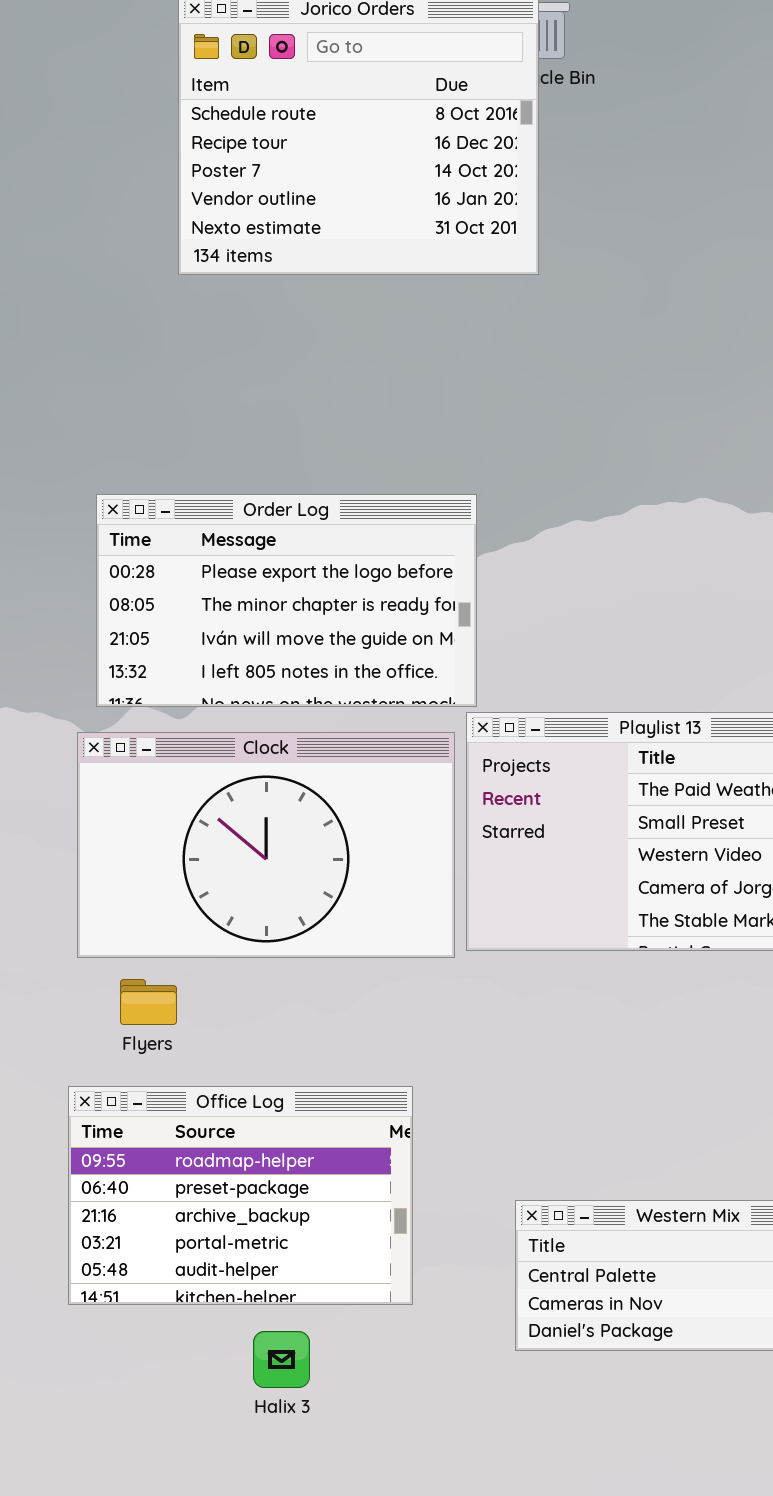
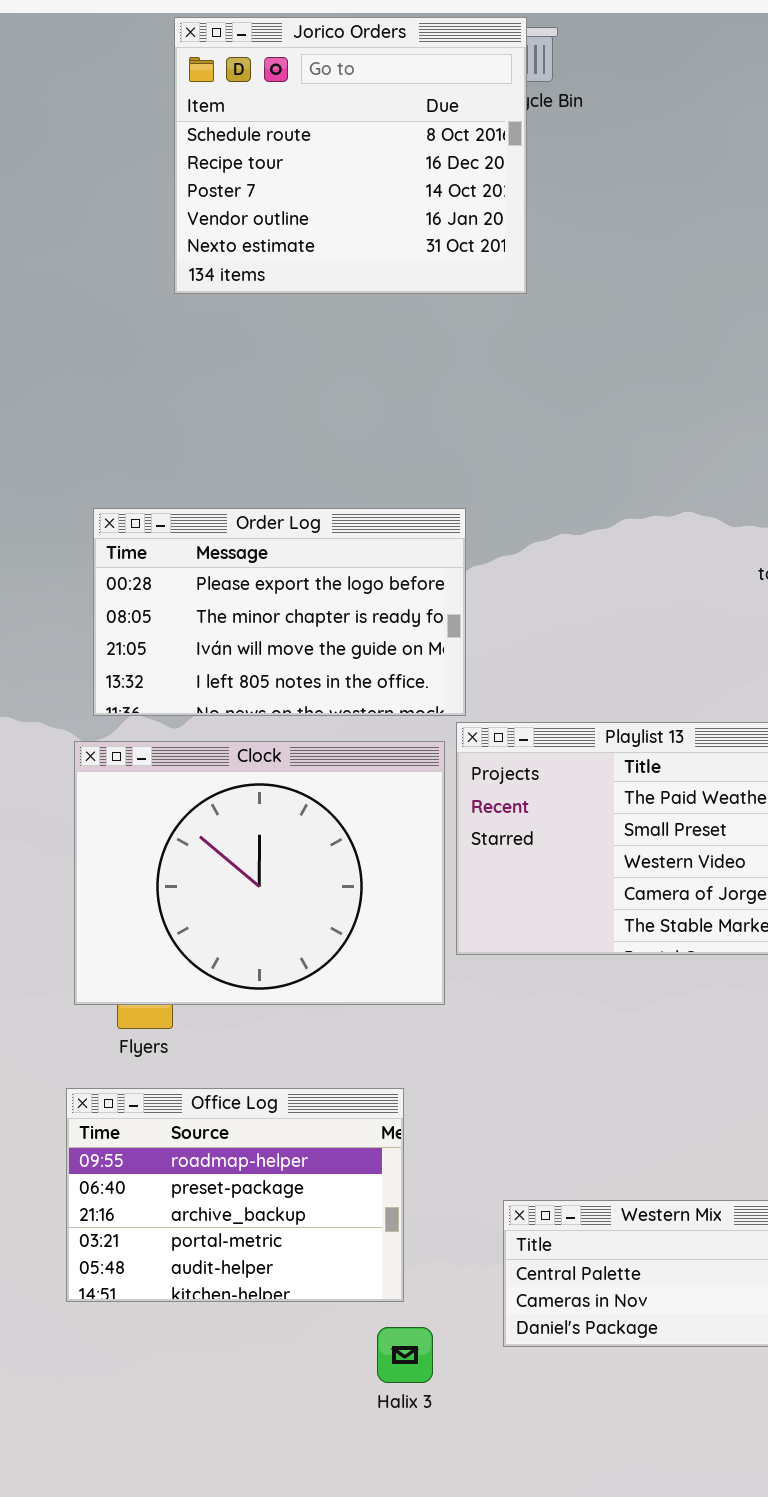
Clock: [77,732,455,958] -> [74,741,445,1005], resized
Halix 3: [253,1331,310,1388] -> [377,1327,433,1383], moved

